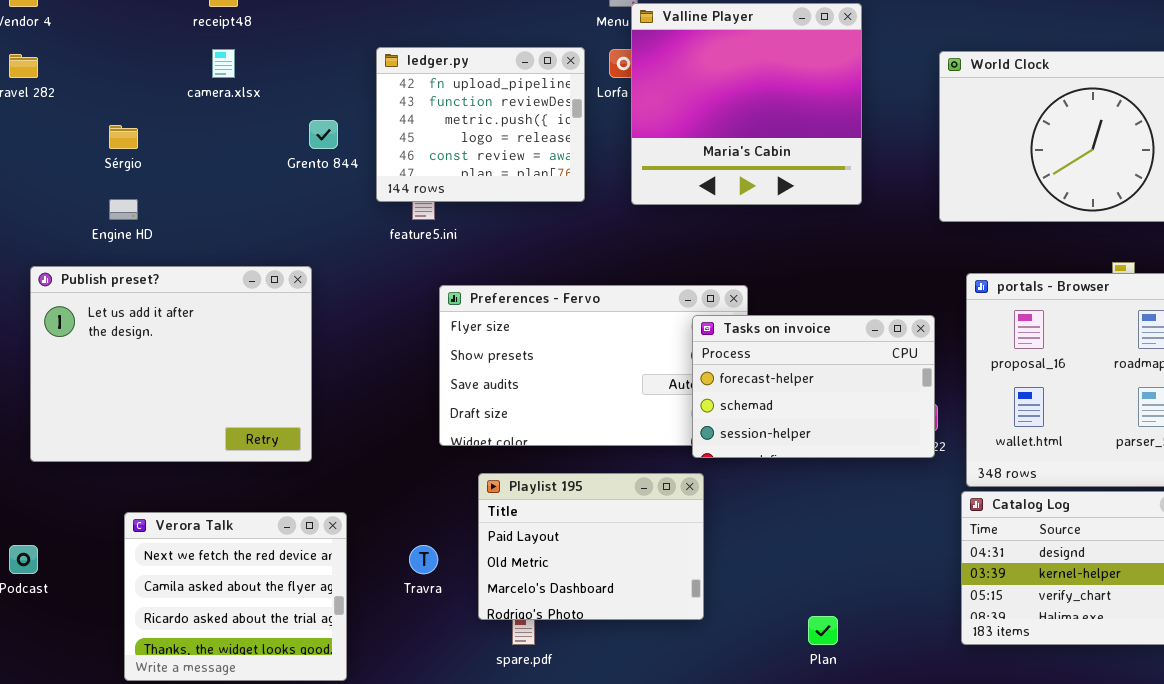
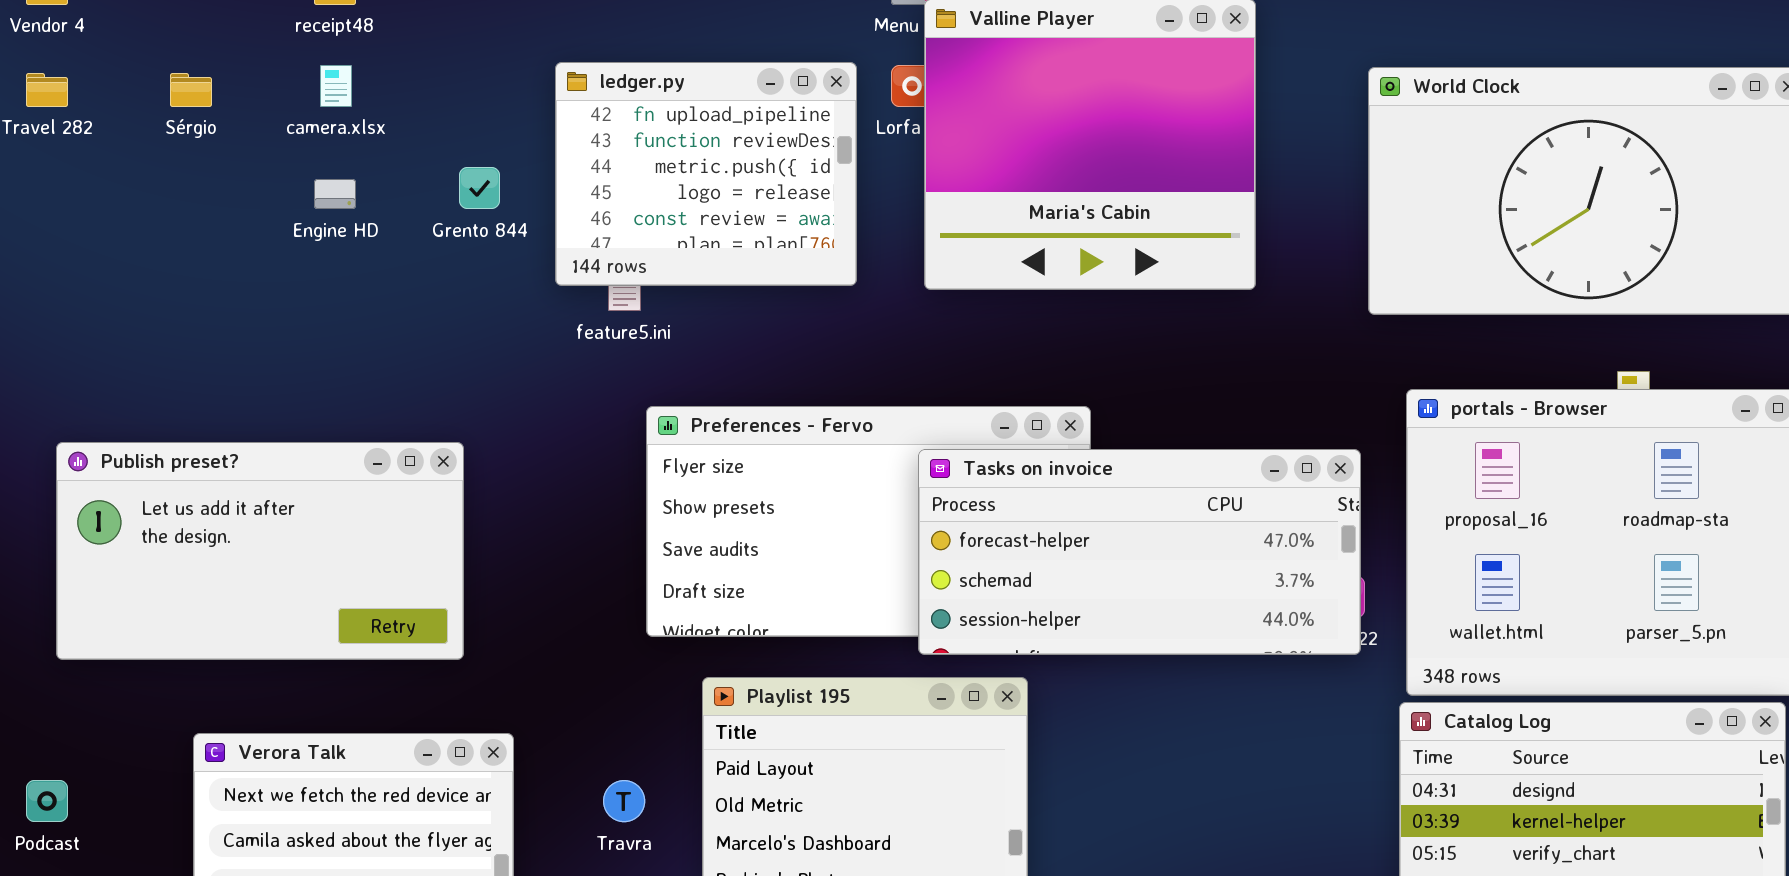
Sérgio: [109,125,138,149] -> [170,73,212,107], moved
Engine HD: [109,199,138,220] -> [314,179,356,209], moved
Publish preset?: [30,266,312,462] -> [56,442,464,660], resized
Tasks on invoice: [692,315,935,458] -> [918,449,1361,655], resized

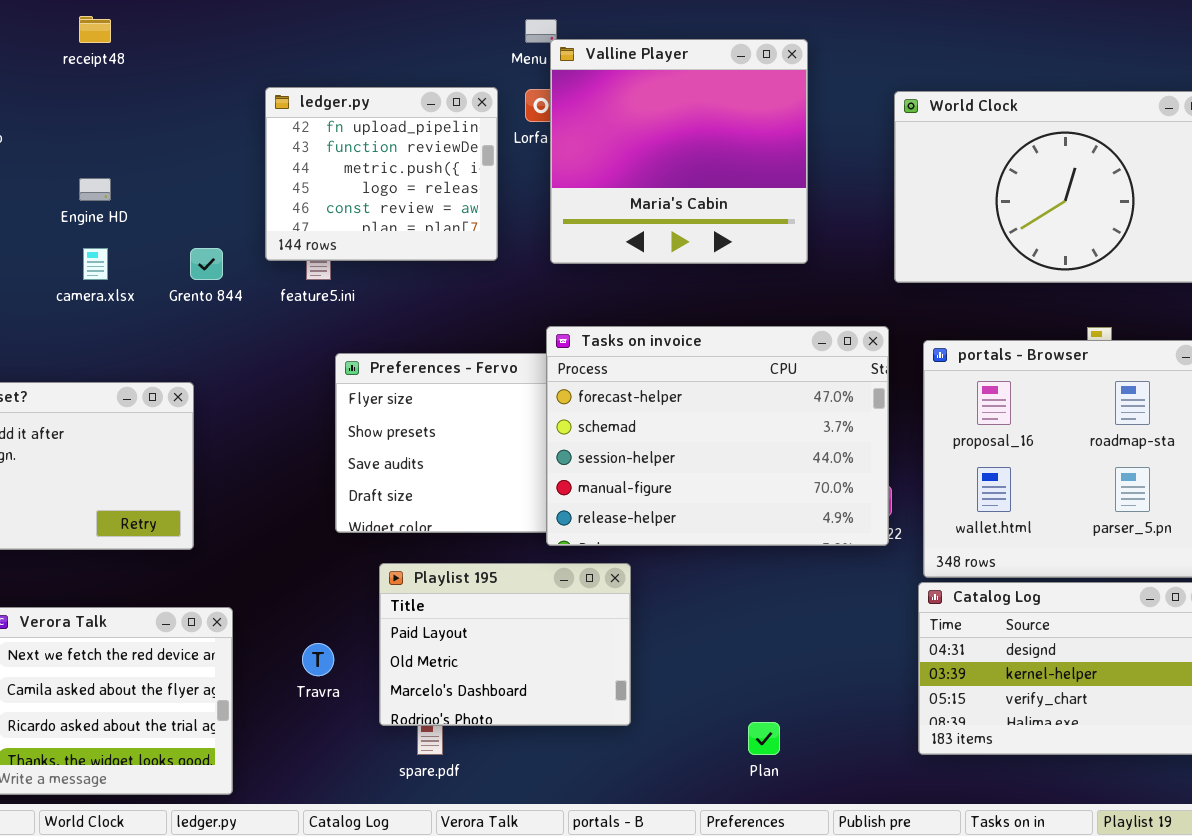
camera.xlsx: [320,65,352,107] -> [83,248,108,280], moved
Grento 844: [459,167,500,209] -> [190,248,223,280], moved
Tasks on invoice: [918,449,1361,655] -> [546,326,889,546], resized

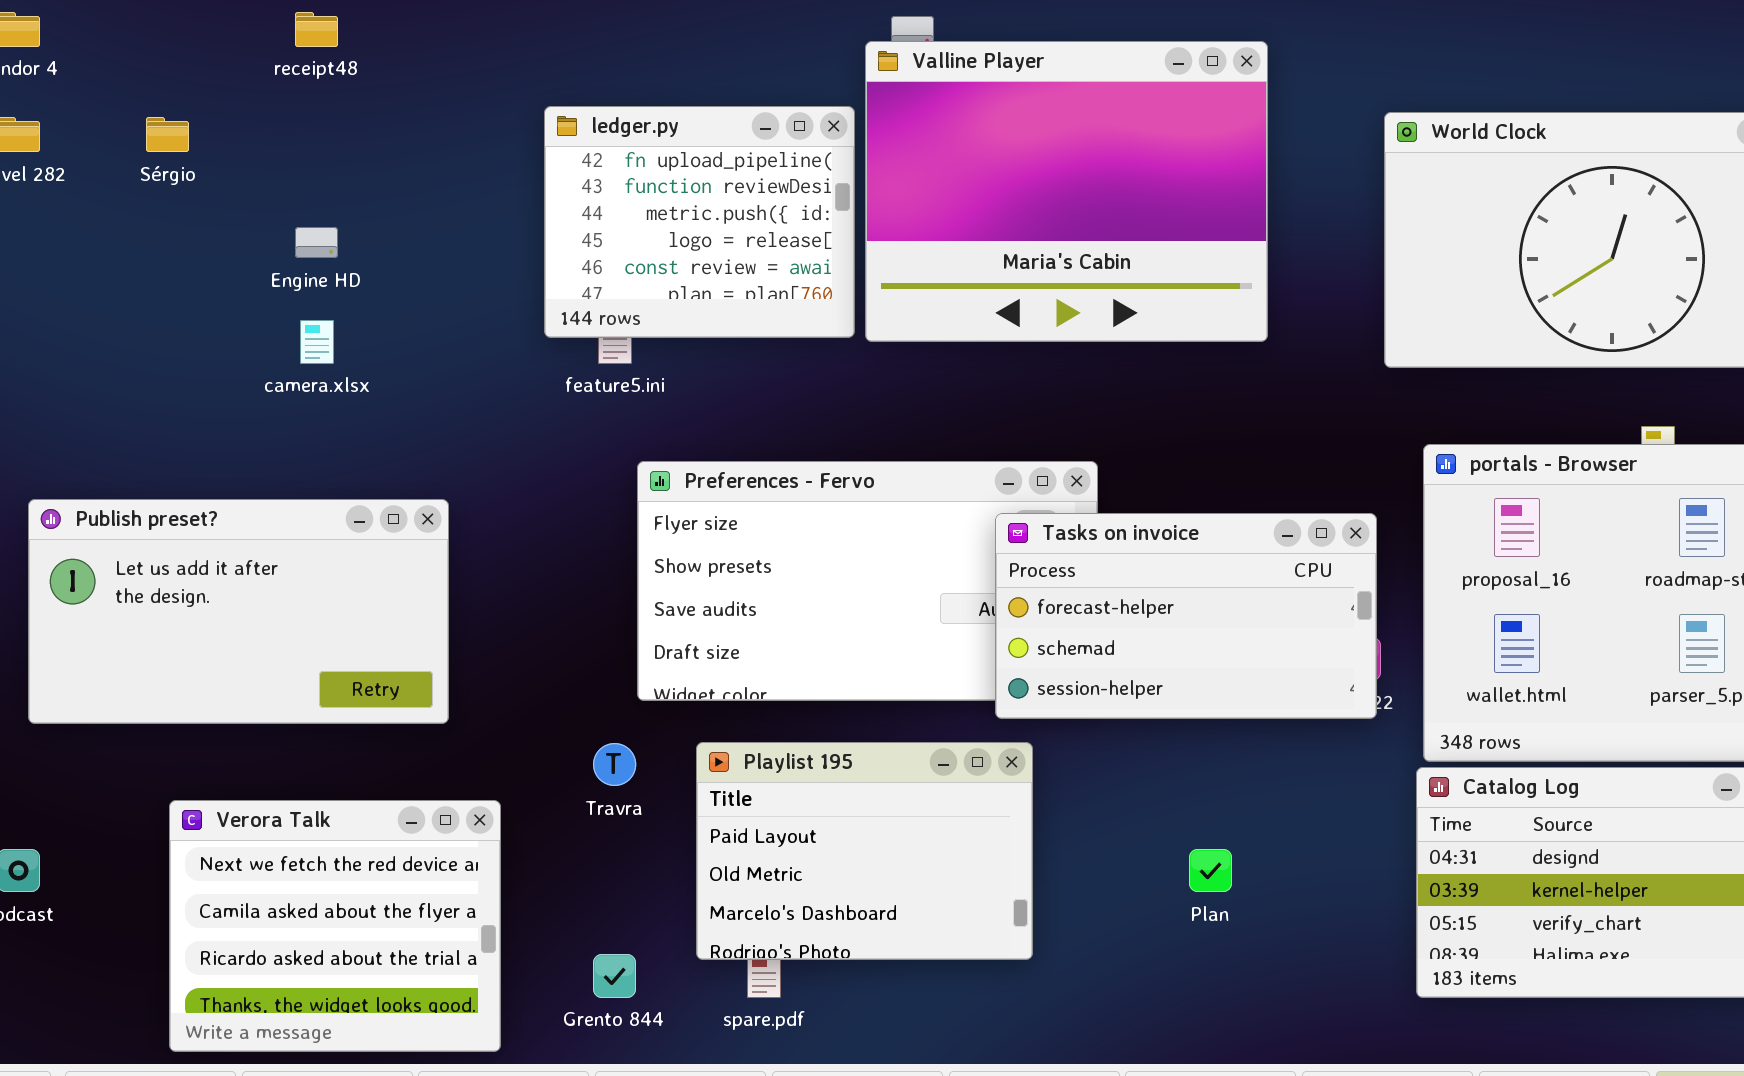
Valline Player: [550,39,808,264] -> [865,41,1268,342], resized
Grento 844: [190,248,223,280] -> [593,954,636,998], moved
Tasks on invoice: [546,326,889,546] -> [995,513,1377,719], resized
Travra: [302,643,334,676] -> [593,743,636,786], moved
Plan: [748,722,780,755] -> [1189,849,1232,892], moved

